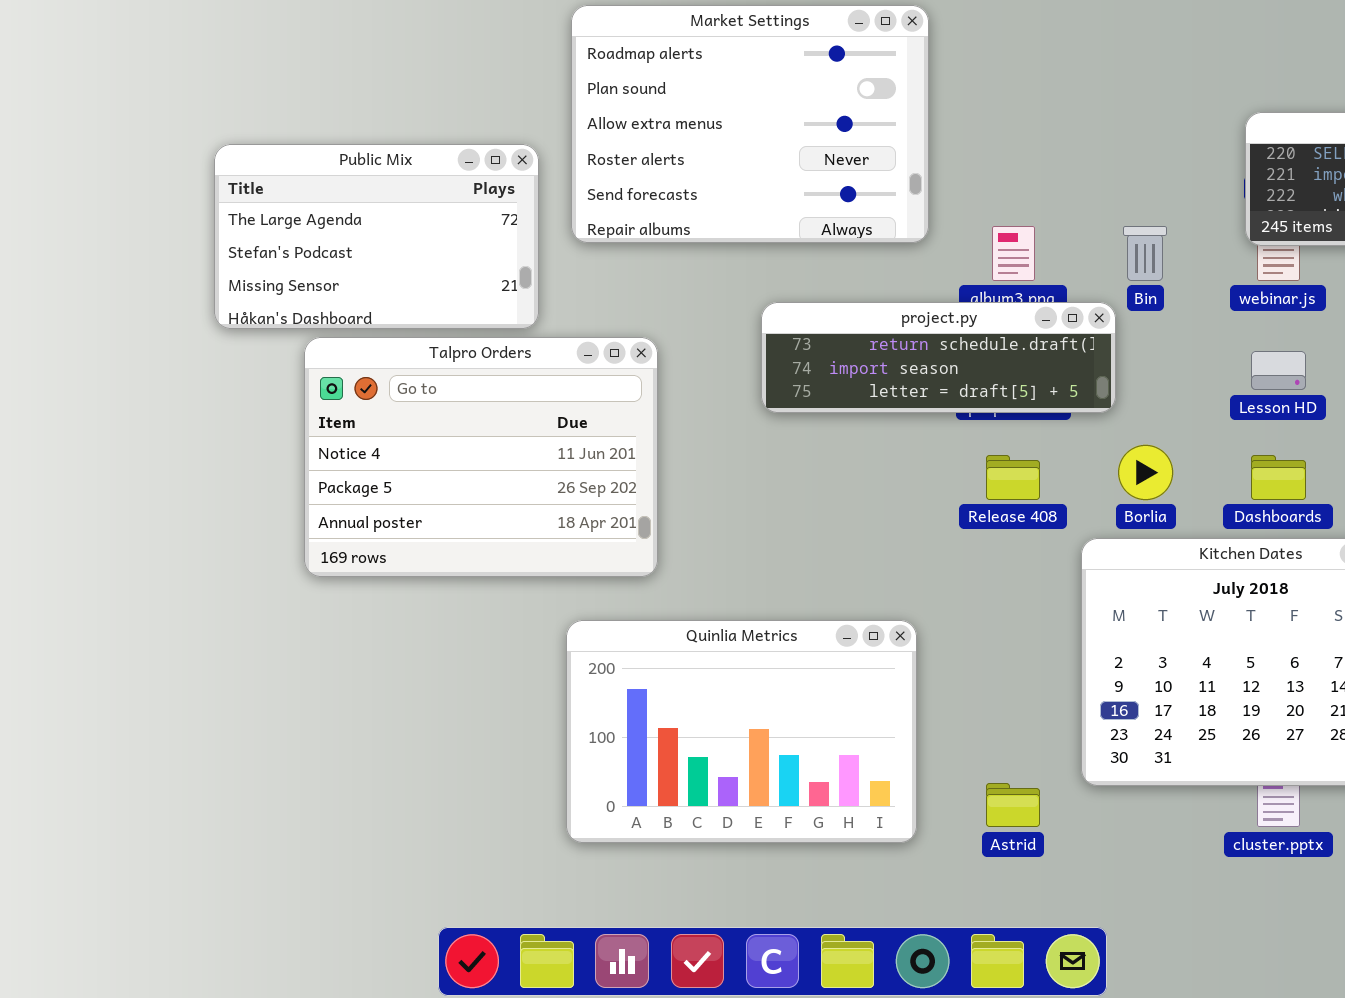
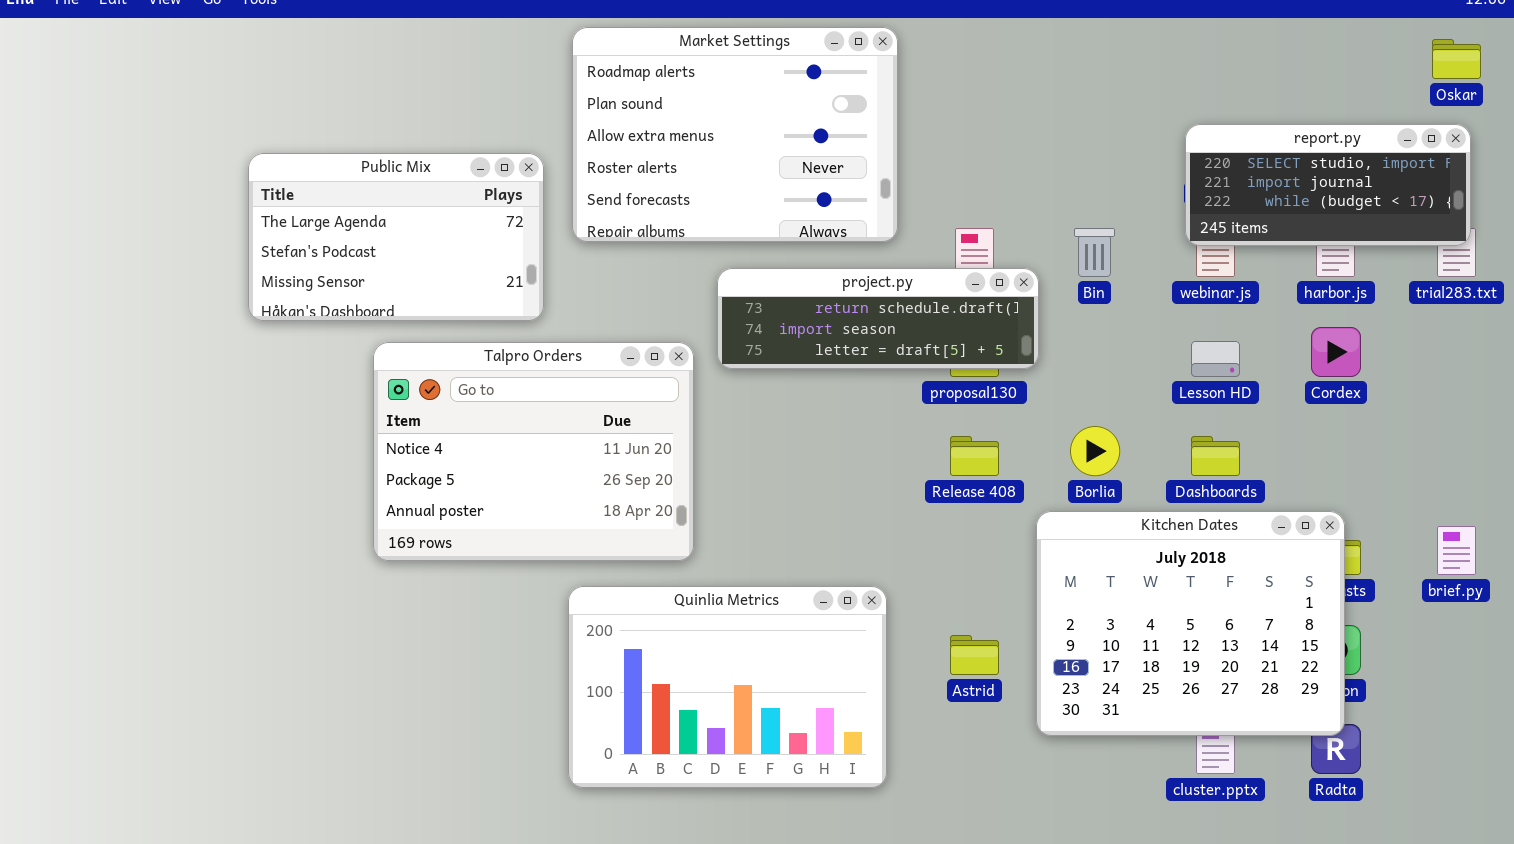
project.py: [761,302,1116,413] -> [717,268,1039,369], moved
Talpro Orders: [304,337,658,577] -> [373,342,694,561], moved
Astrid: [986,783,1040,827] -> [950,635,999,675], moved

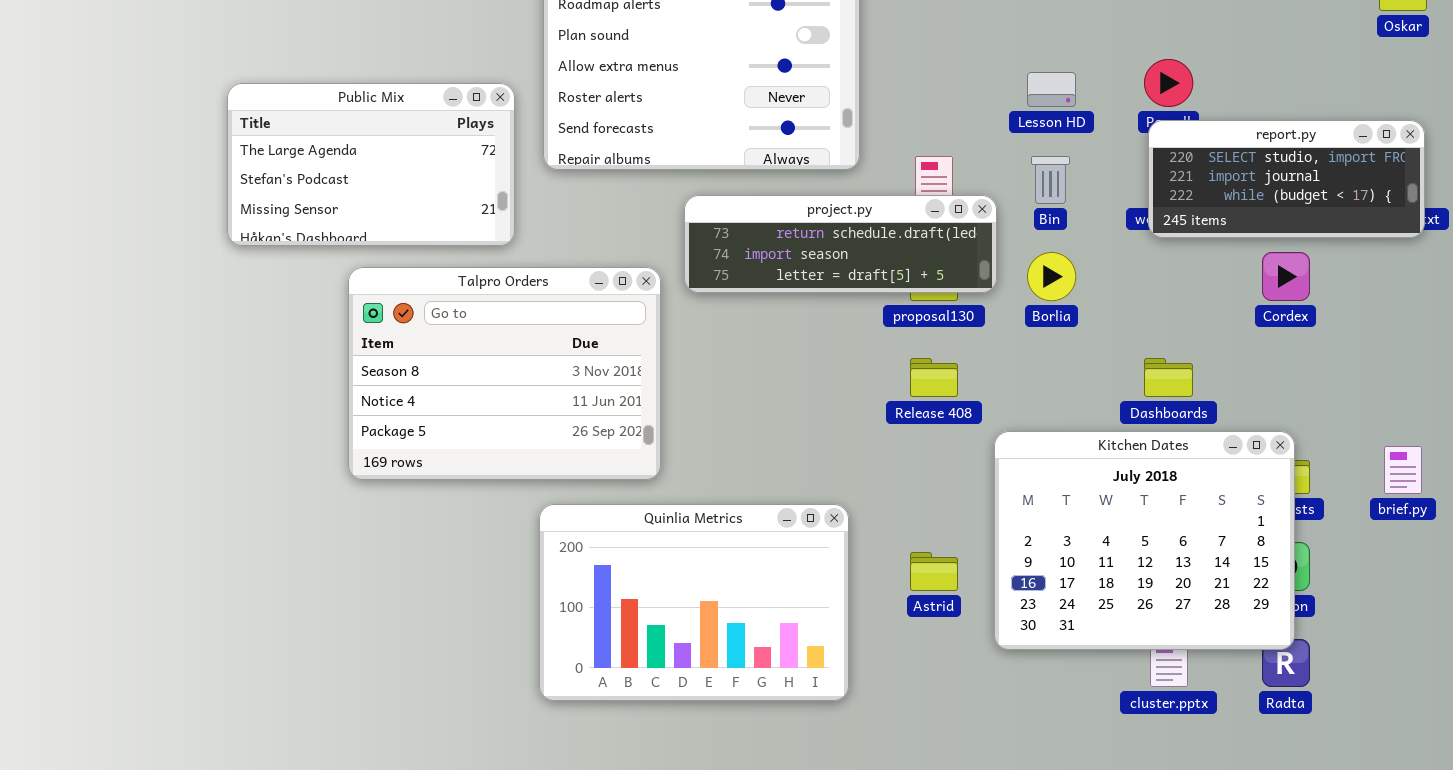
report.py: [1185,124,1471,246] -> [1148,120,1425,238], moved
Lesson HD: [1191,341,1240,377] -> [1027,72,1076,107], moved
Talpro Orders: [373,342,694,561] -> [348,267,661,480], scrolled up 1 row
Borlia: [1070,426,1120,476] -> [1027,252,1076,301], moved

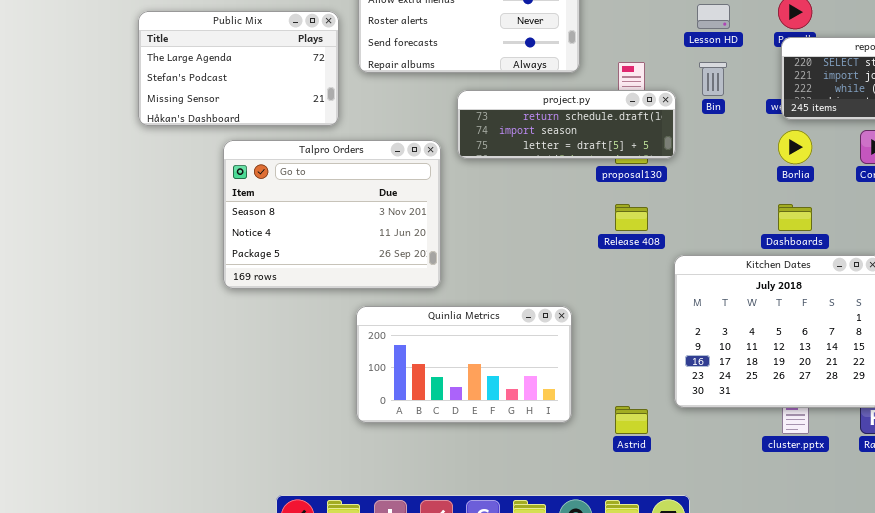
Borlia: [1027,252,1076,301] -> [778,130,812,164], moved
Quinlia Metrics: [539,504,849,701] -> [356,306,572,423], resized
Astrid: [910,552,958,591] -> [615,406,648,434], moved

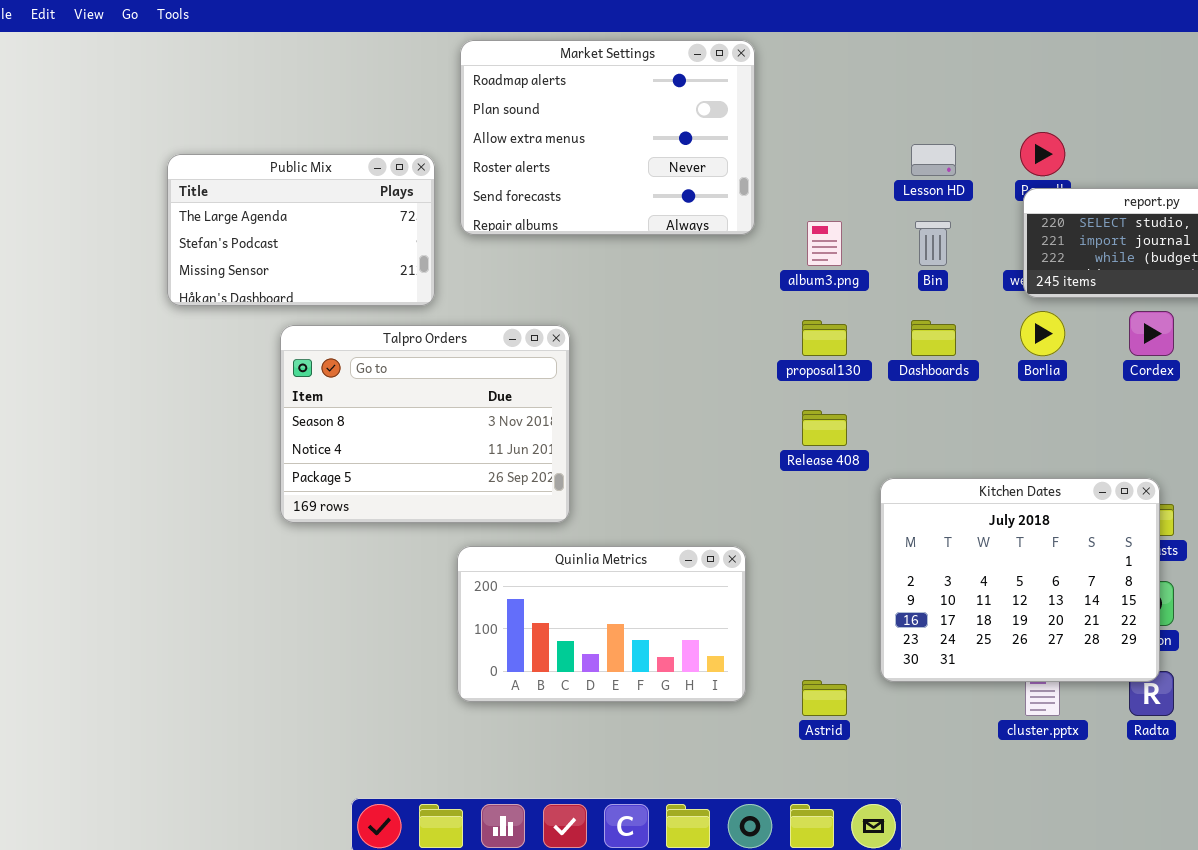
project.py: [457,90,676,159] -> none, closed
Dashboards: [778,204,812,231] -> [911,320,956,356], moved

